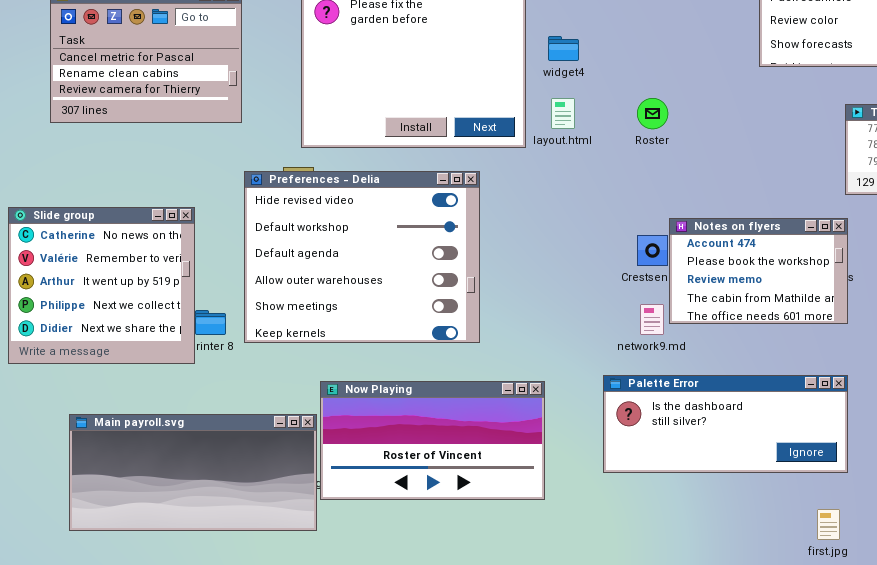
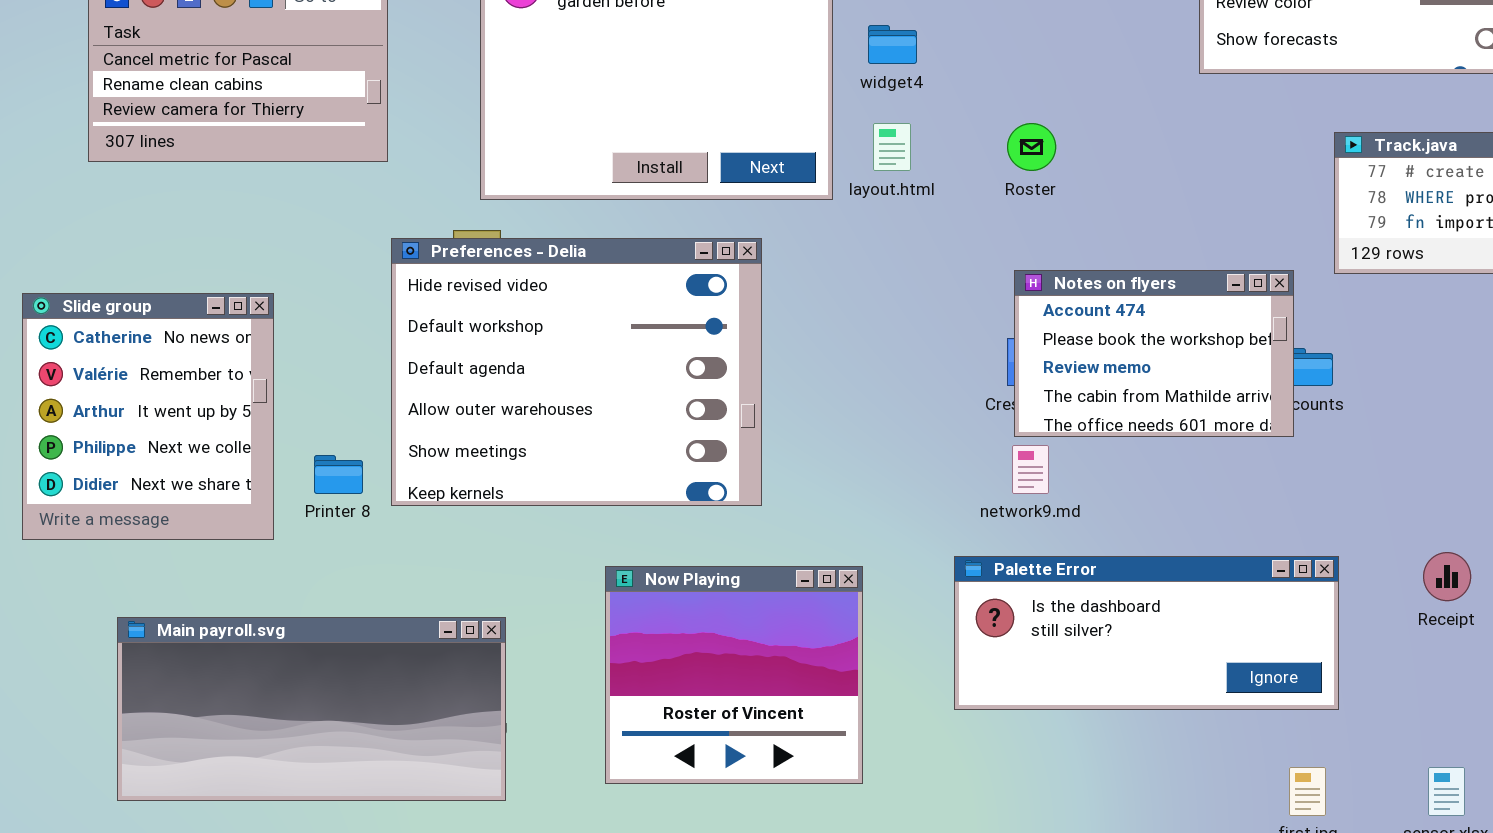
Slide group: [8,207,195,364] -> [22,293,274,540], resized
Notes on flyers: [669,218,848,324] -> [1014,270,1294,437], moved
Now Playing: [320,381,545,500] -> [605,566,863,784], resized

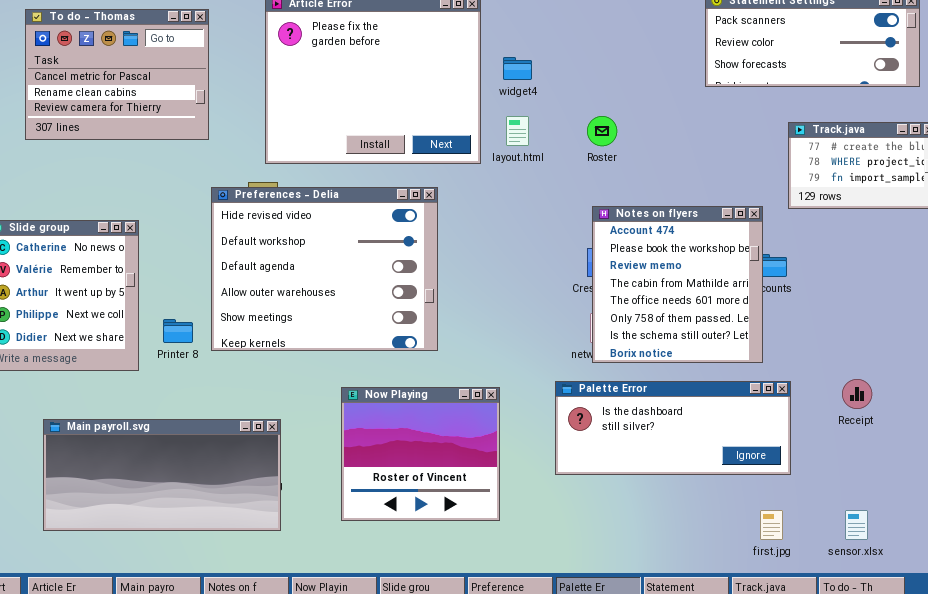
Notes on flyers: [1014,270,1294,437] -> [592,206,763,363], resized

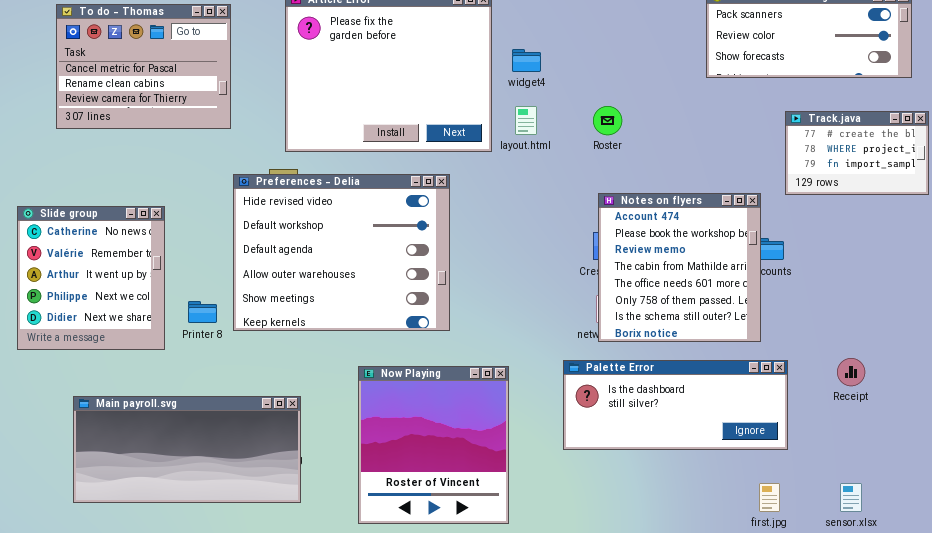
Now Playing: [341,387,500,521] -> [358,366,509,524], resized

